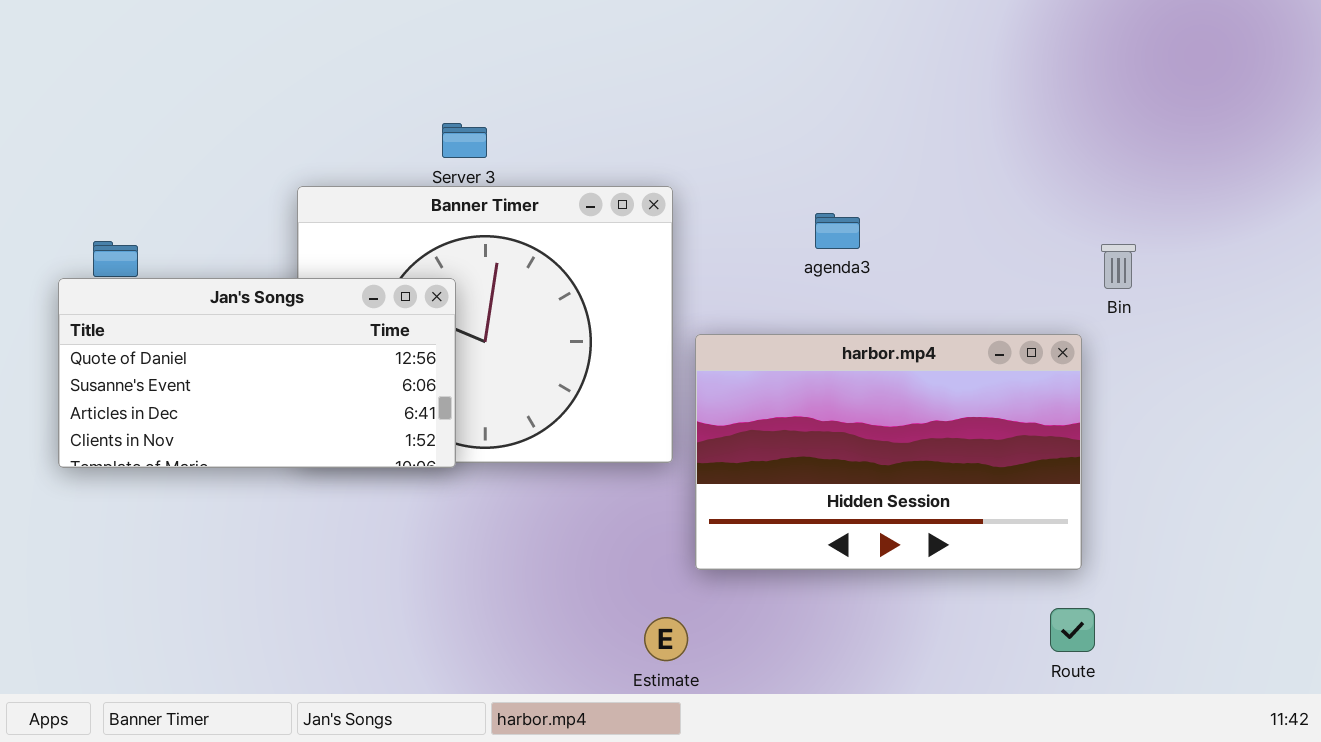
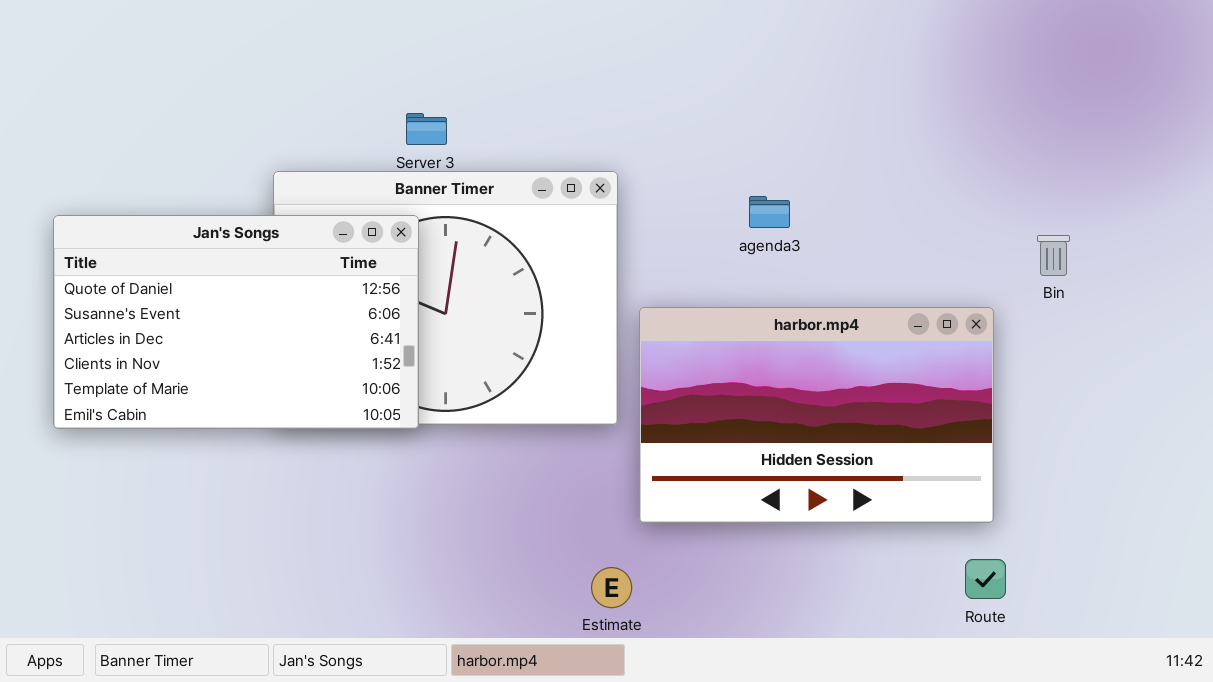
Bin: [1101,244,1136,289] -> [1037,235,1070,276], moved
Jan's Songs: [58,278,456,468] -> [53,215,419,429], resized

